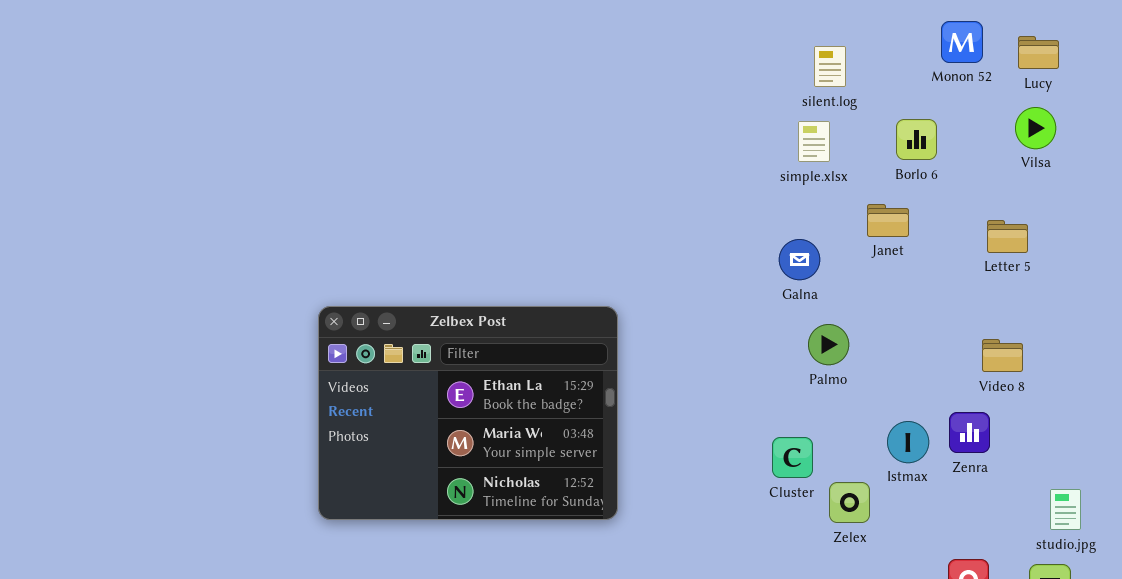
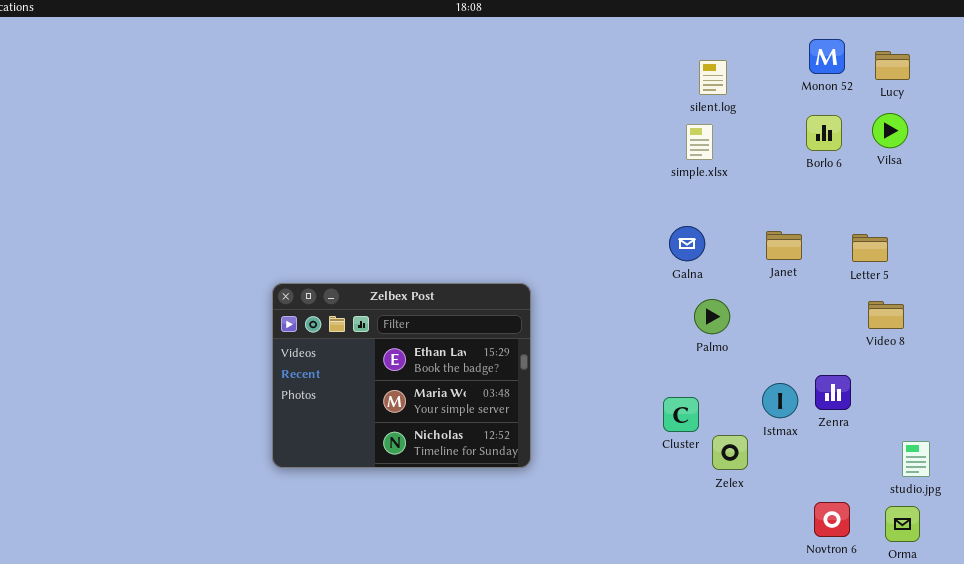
Borlo 6: [896,119,937,160] -> [806,115,842,151], moved
Janet: [867,204,909,237] -> [766,231,802,260], moved
Letter 5: [987,220,1028,253] -> [852,234,888,262], moved
Video 8: [982,339,1023,372] -> [868,301,904,329], moved

